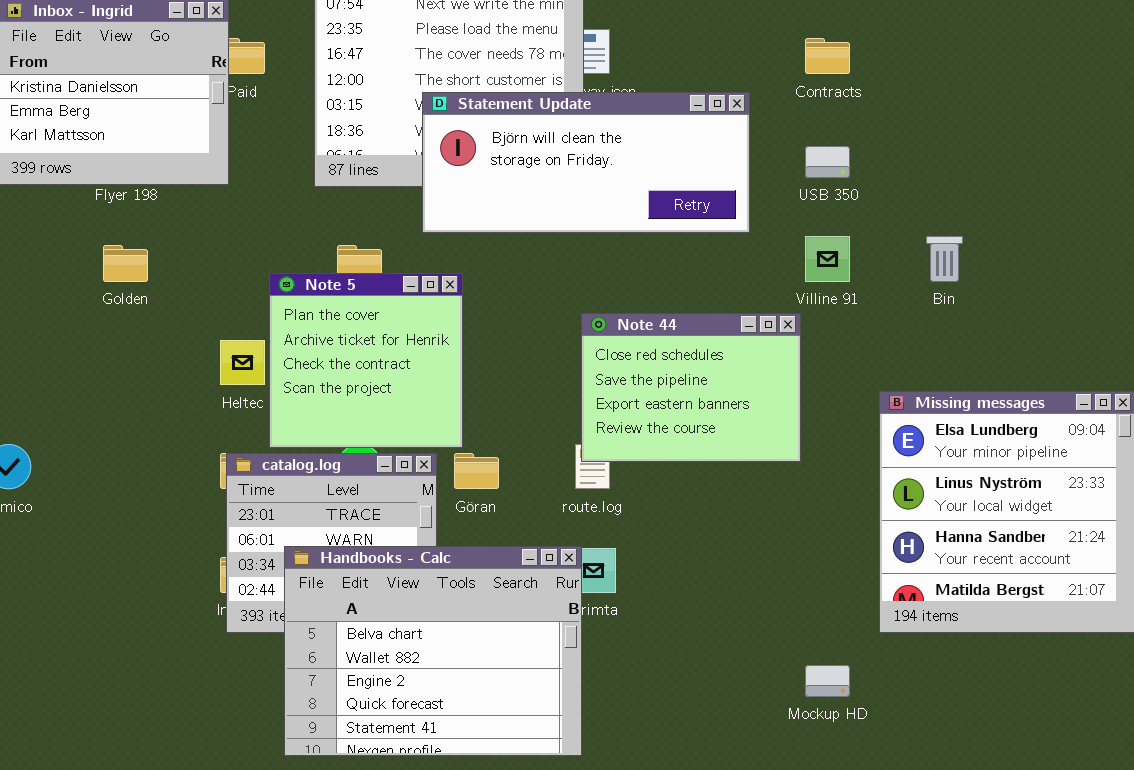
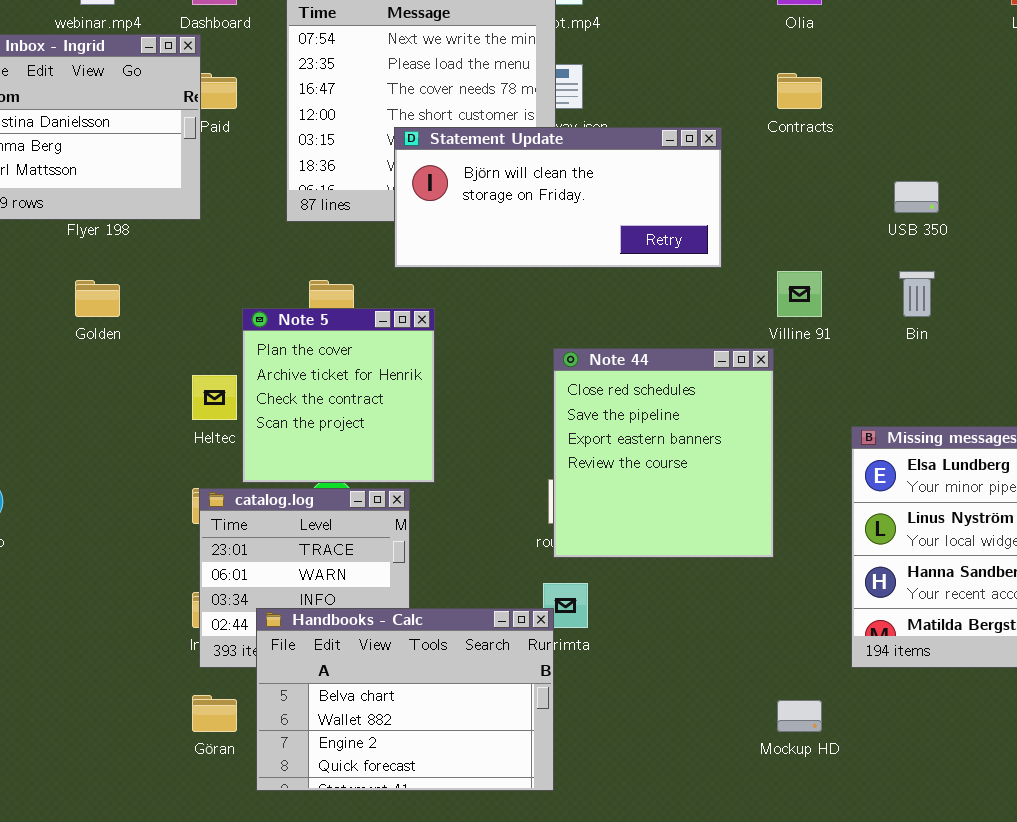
USB 350: [805,146,850,178] -> [894,181,939,213], moved
Note 44: [581,313,801,462] -> [553,348,774,558], resized
Göran: [454,453,499,489] -> [192,695,237,732], moved
Handbooks - Calc: [284,546,582,756] -> [256,608,554,791], resized

